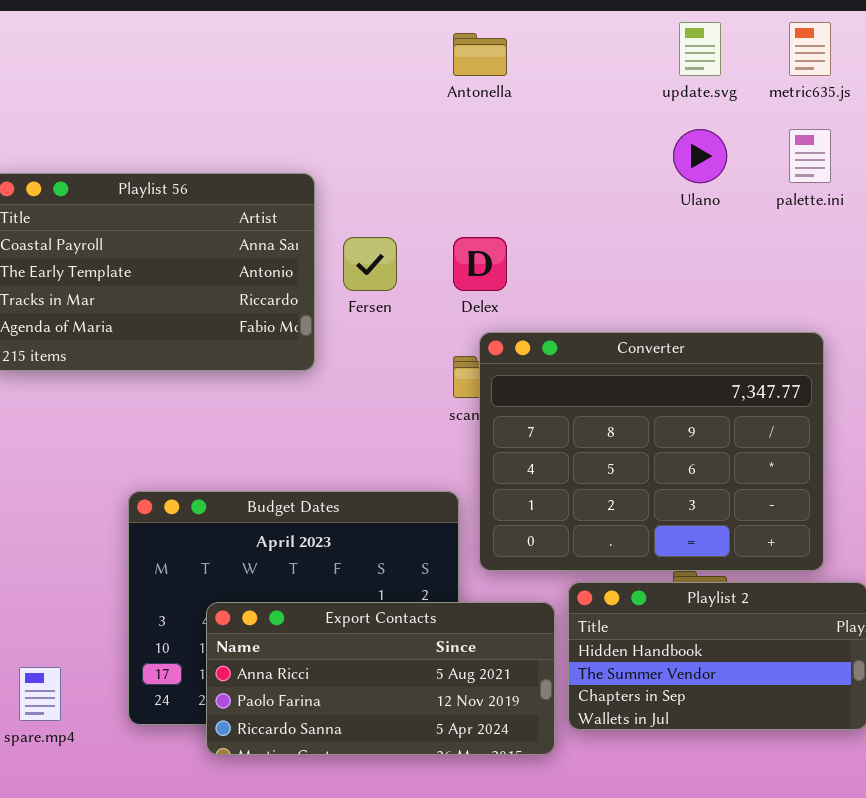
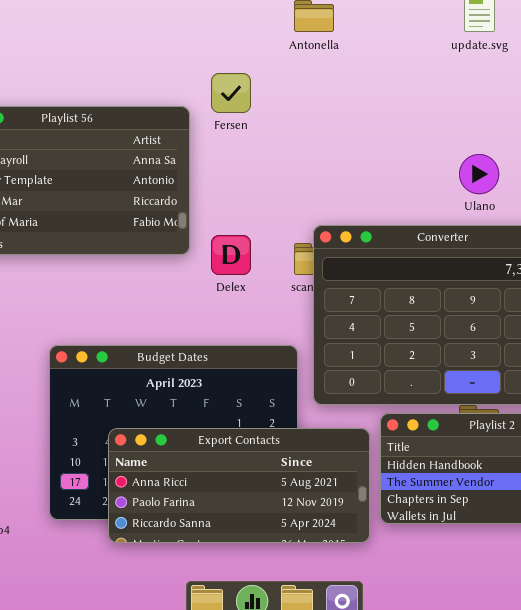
Ulano: [673,129,727,183] -> [459,154,499,194], moved
Fersen: [343,237,397,291] -> [211,73,251,113], moved
Delex: [453,237,507,291] -> [211,235,251,275], moved

